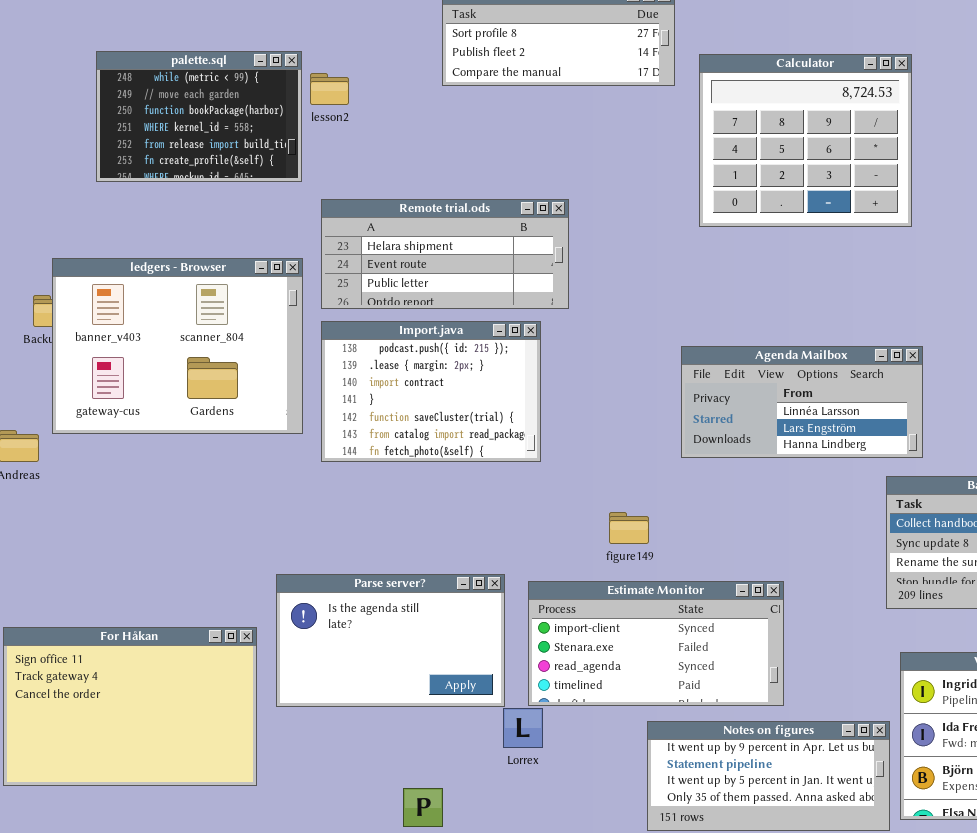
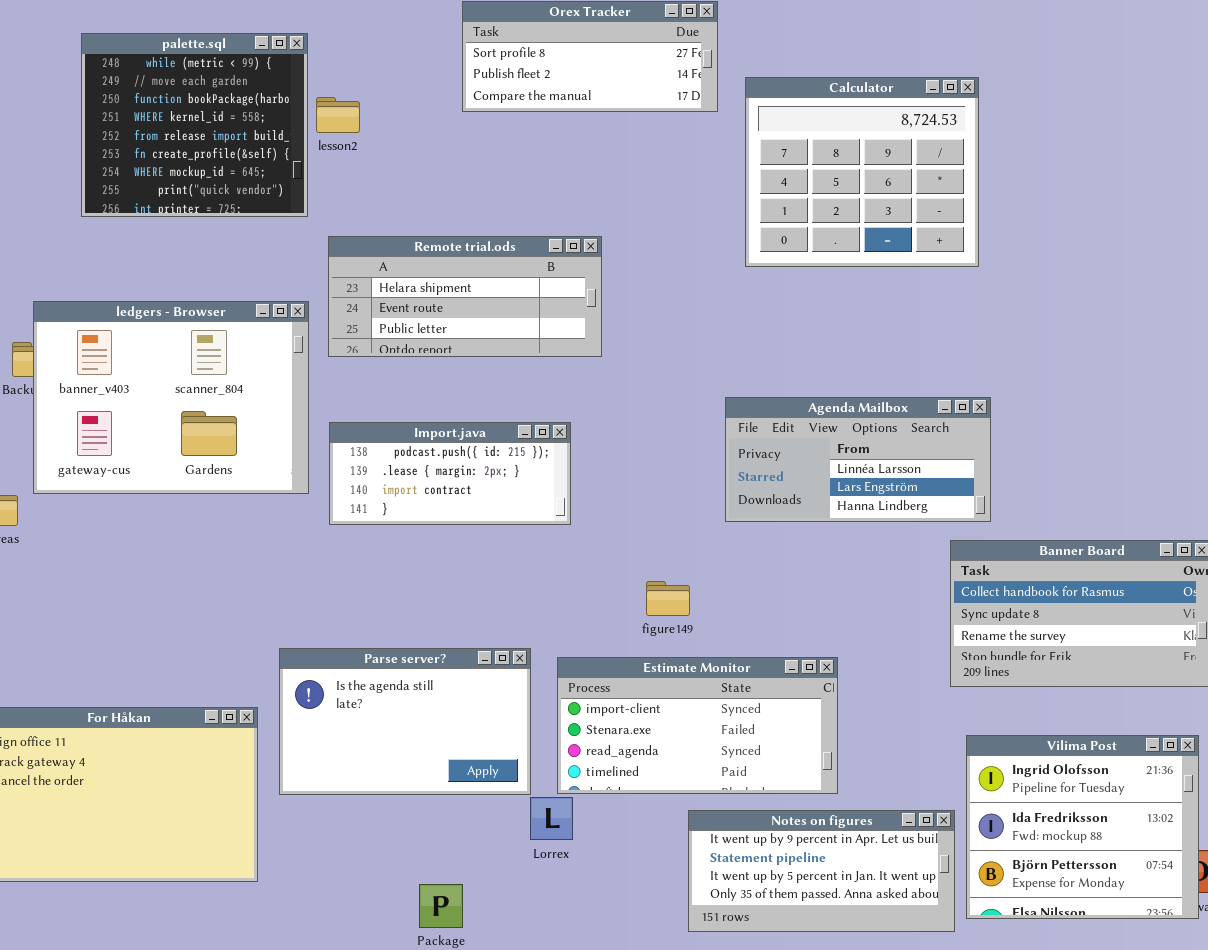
palette.sql: [96,51,302,182] -> [81,33,308,217], resized
Import.java: [321,321,541,462] -> [329,422,571,525], resized

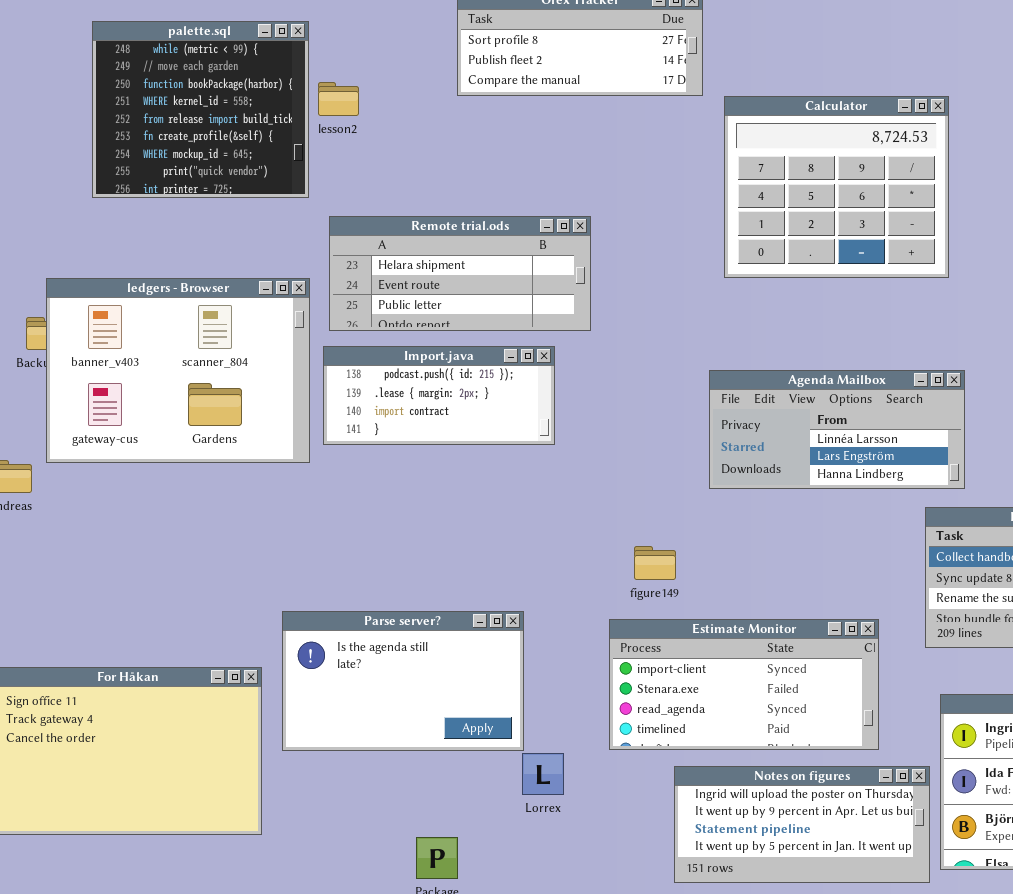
Calculator: [745,77,979,267] -> [724,96,949,278], moved
Import.java: [329,422,571,525] -> [323,346,555,445], moved
Estimate Monitor: [557,657,838,794] -> [609,619,879,750], moved
Notes on figures: [688,810,955,932] -> [674,766,930,883], scrolled up 1 row

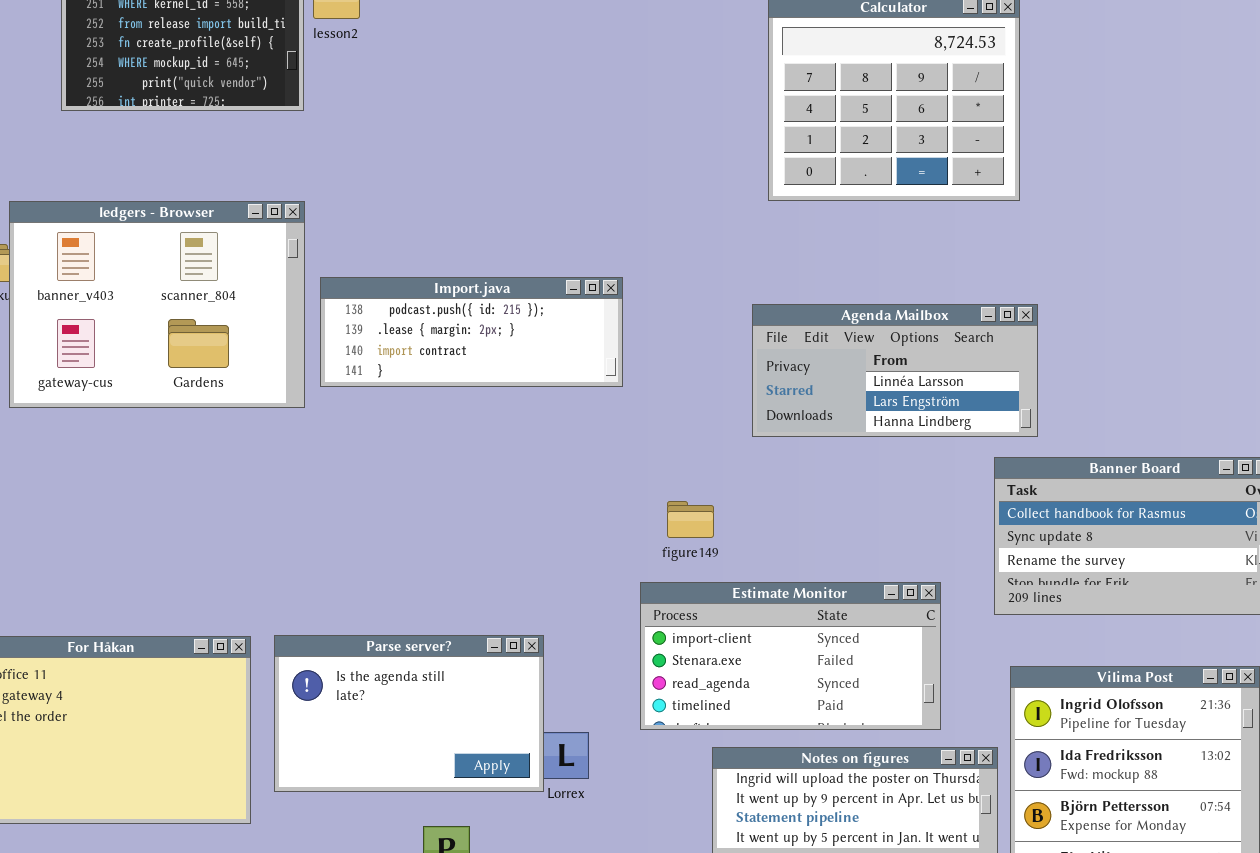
Remote trial.ods: [329,216,591,331] -> none, closed
Import.java: [323,346,555,445] -> [320,277,623,387], resized
Parse server?: [282,611,524,751] -> [274,635,544,792], moved

